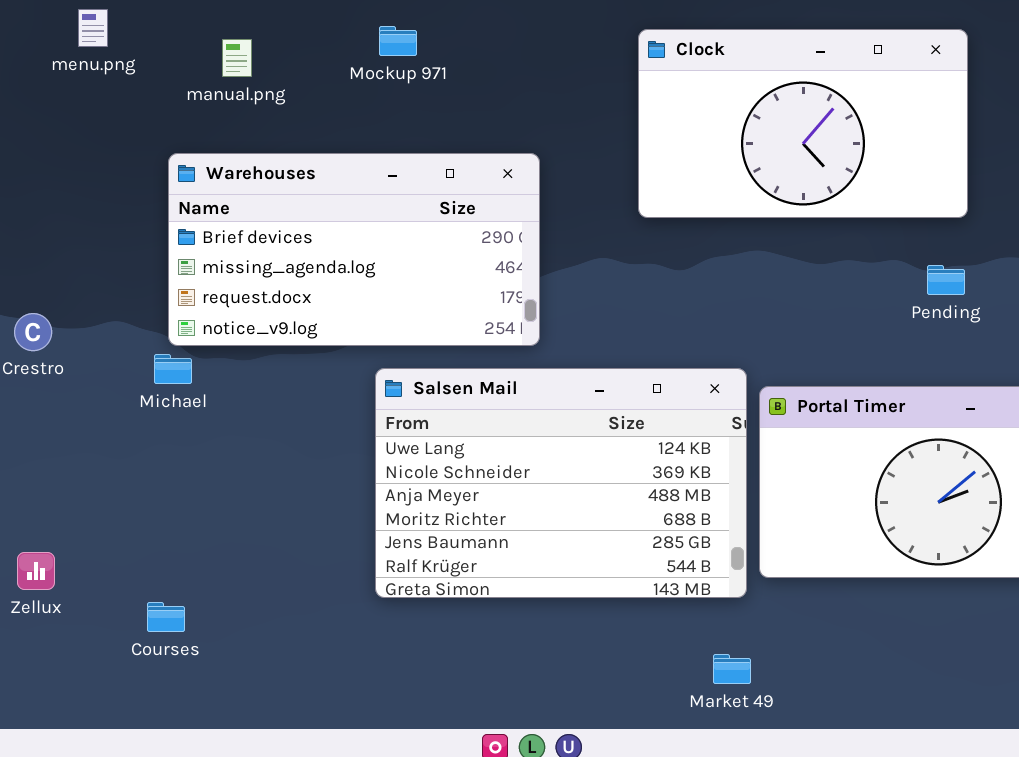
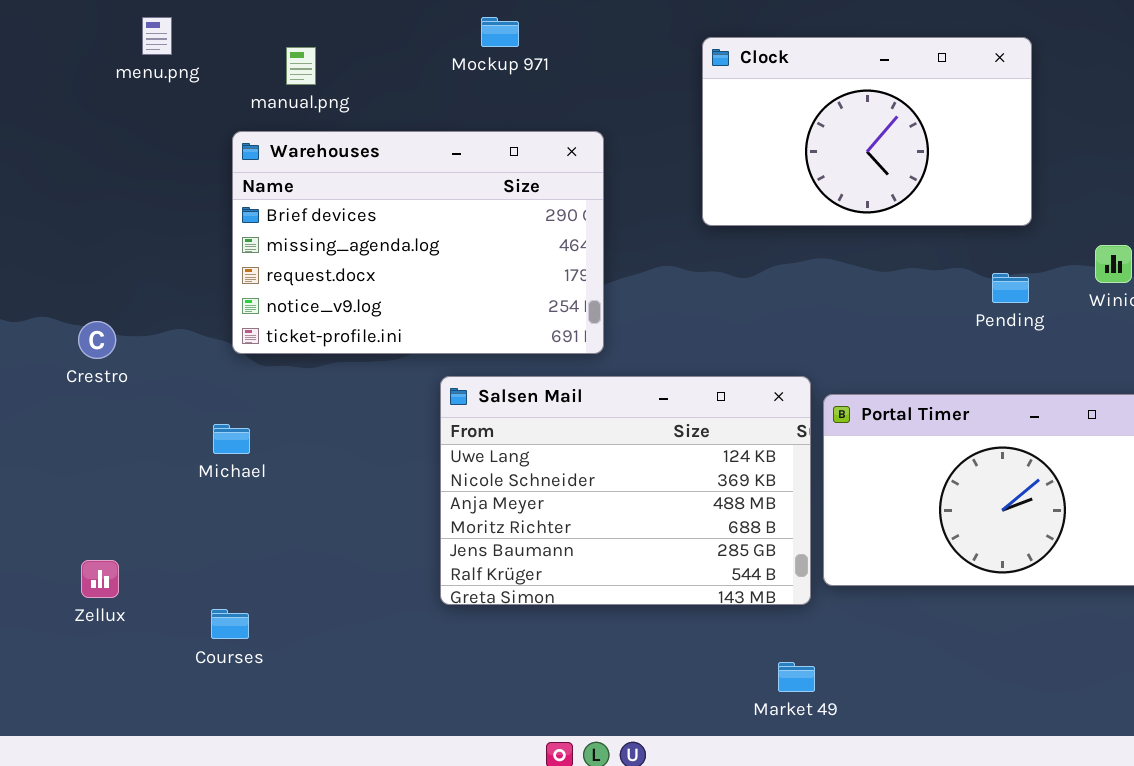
Mockup 971: [379,26,417,56] -> [481,17,519,47], moved
Warehouses: [168,153,540,346] -> [232,131,604,354], resized
Michael: [154,354,192,384] -> [213,424,250,454], moved

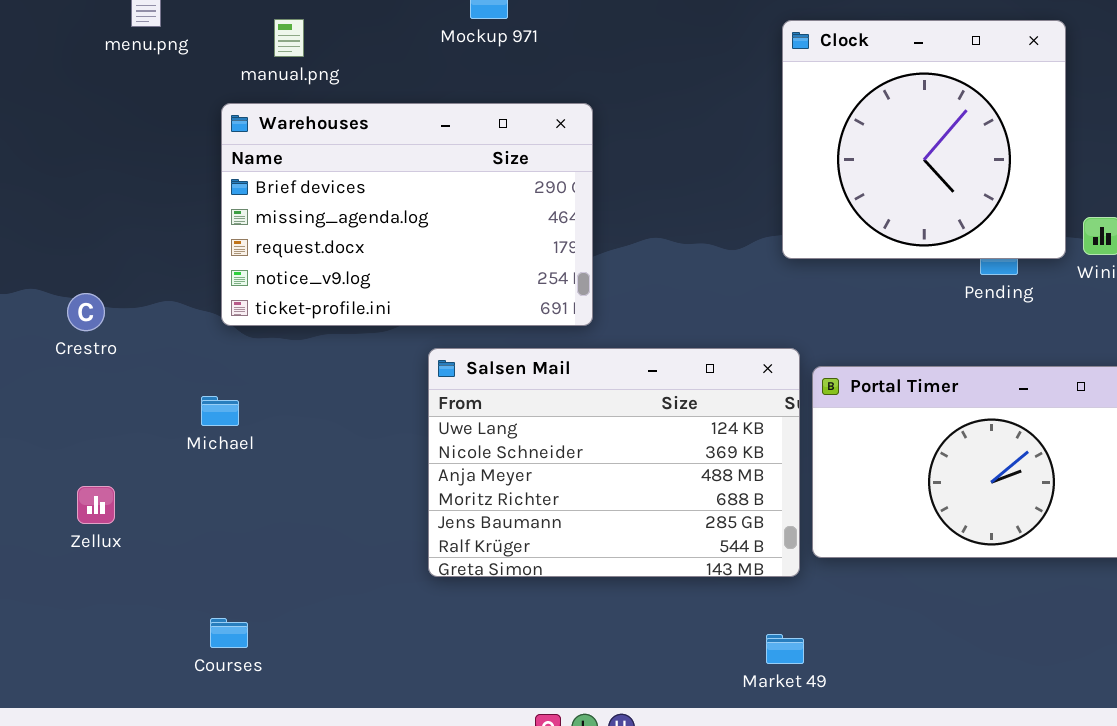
Clock: [702,37,1032,226] -> [782,20,1066,259], moved, resized
Zellux: [81,560,119,598] -> [77,486,115,524], moved
Courses: [211,609,249,639] -> [210,618,248,648], moved

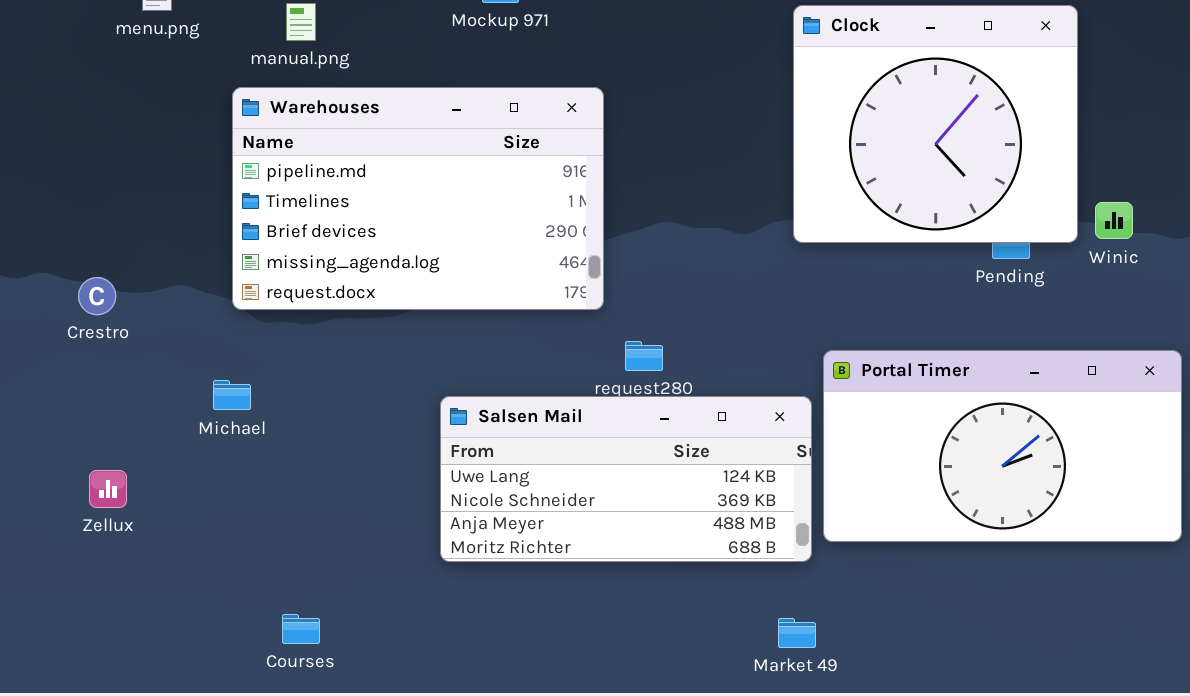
Warehouses: [221,103,593,326] -> [232,87,604,310], scrolled up 2 rows
Salsen Mail: [428,348,800,577] -> [440,396,812,562], resized
Courses: [210,618,248,648] -> [282,614,320,644], moved

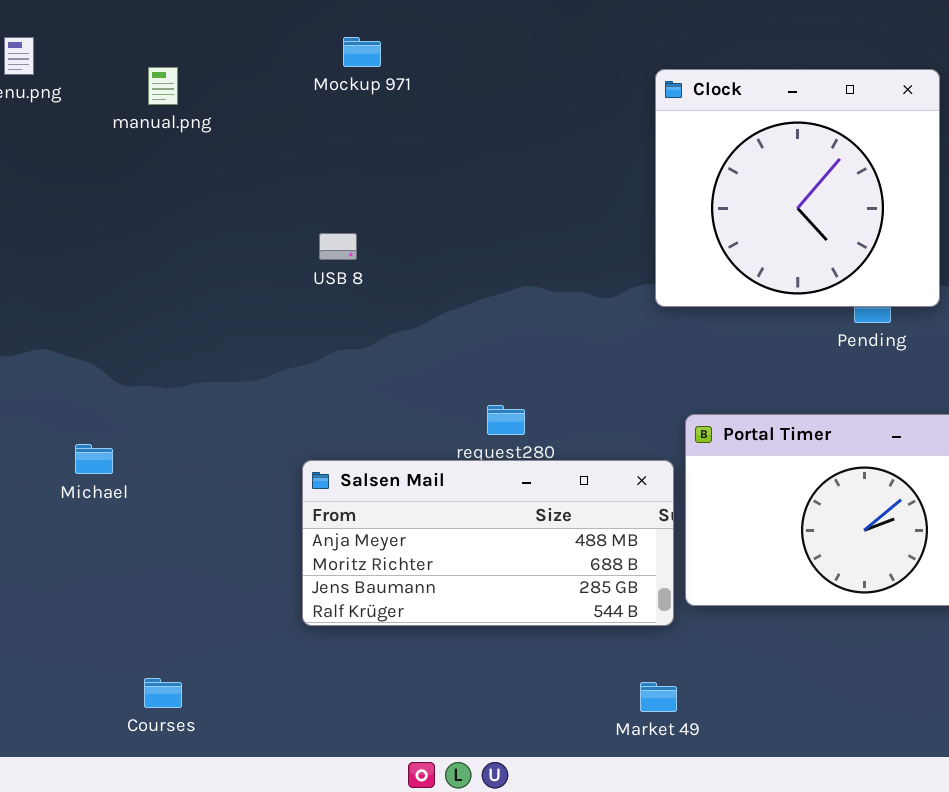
Warehouses: [232,87,604,310] -> none, closed
Salsen Mail: [440,396,812,562] -> [302,460,674,626], scrolled down 2 rows

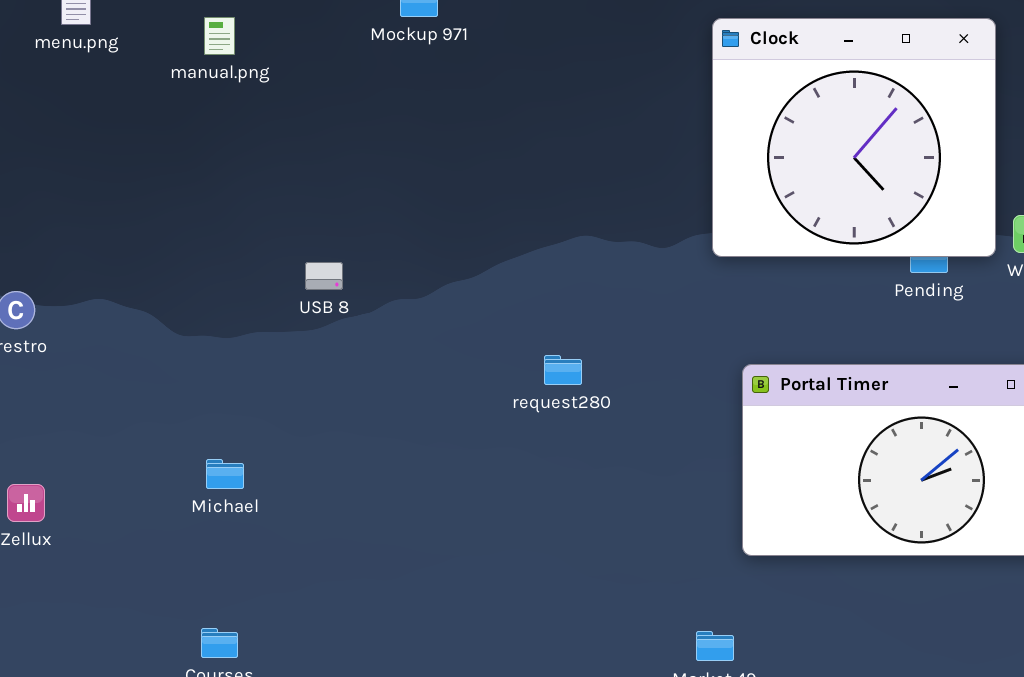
USB 8: [319,233,357,260] -> [305,262,343,290], moved
Michael: [75,444,113,474] -> [206,459,244,489], moved
Salsen Mail: [302,460,674,626] -> none, closed

